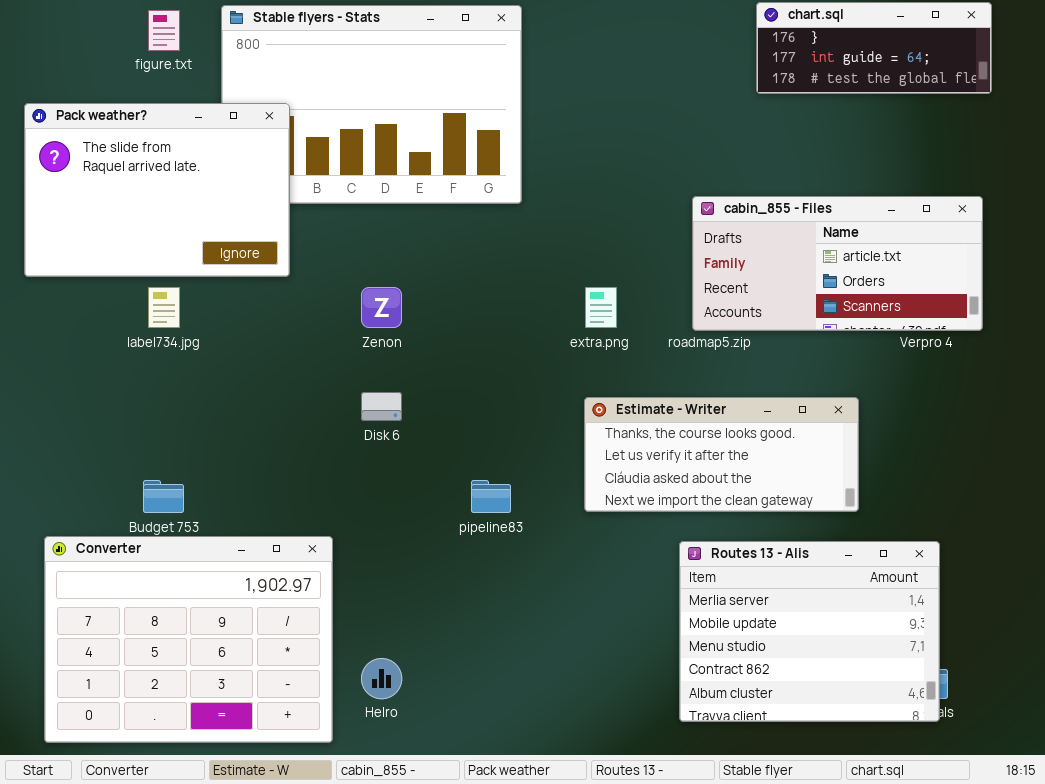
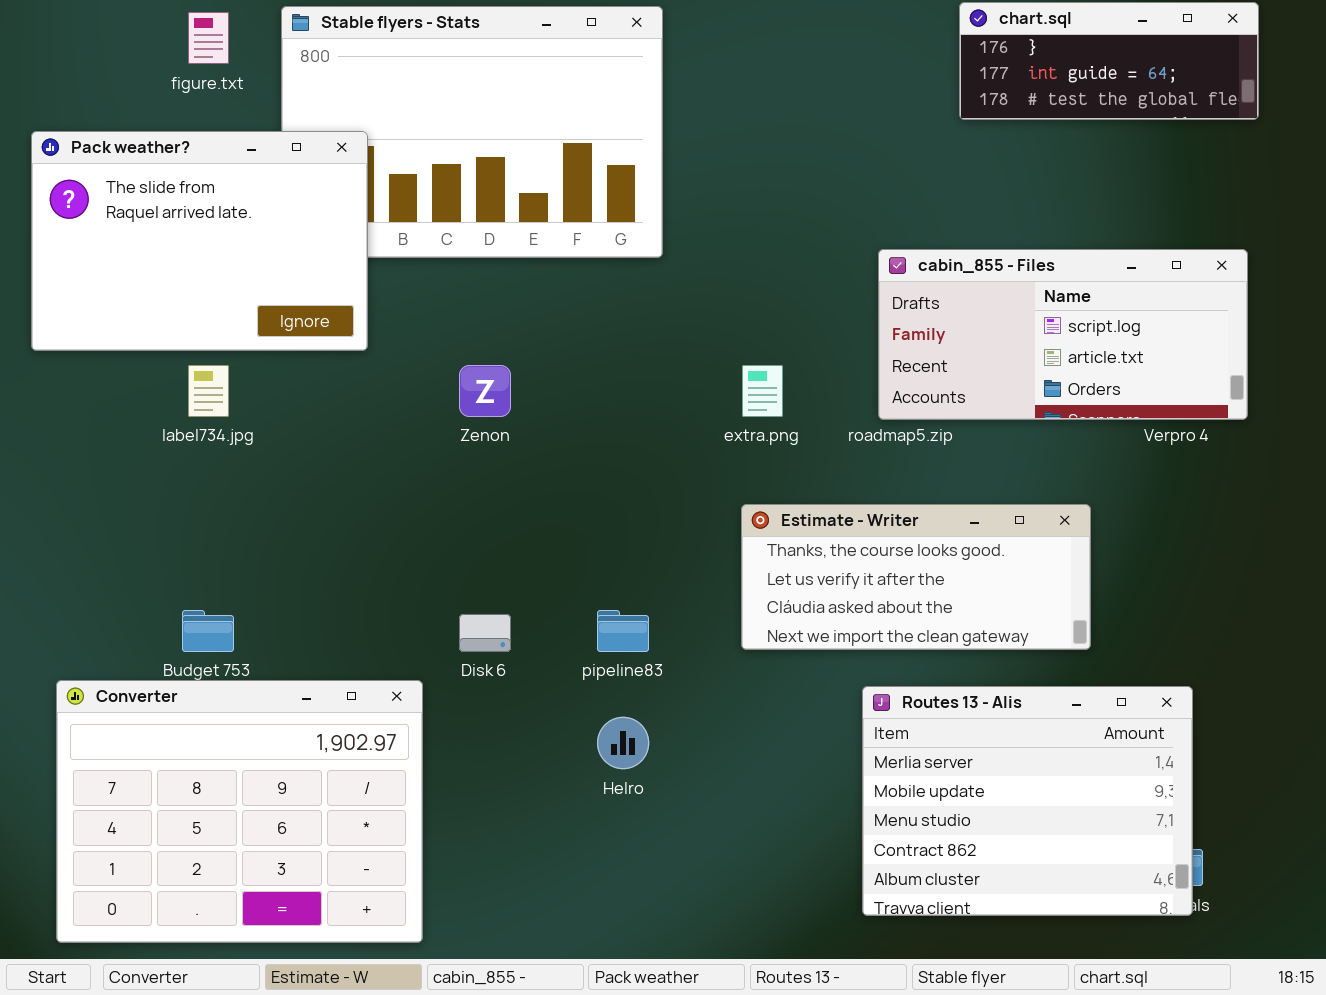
cabin_855 - Files: [692,196,983,331] -> [878,249,1248,420], scrolled up 1 row
Disk 6: [361,392,402,421] -> [459,614,511,652], moved
Helro: [361,658,402,699] -> [597,717,649,769], moved

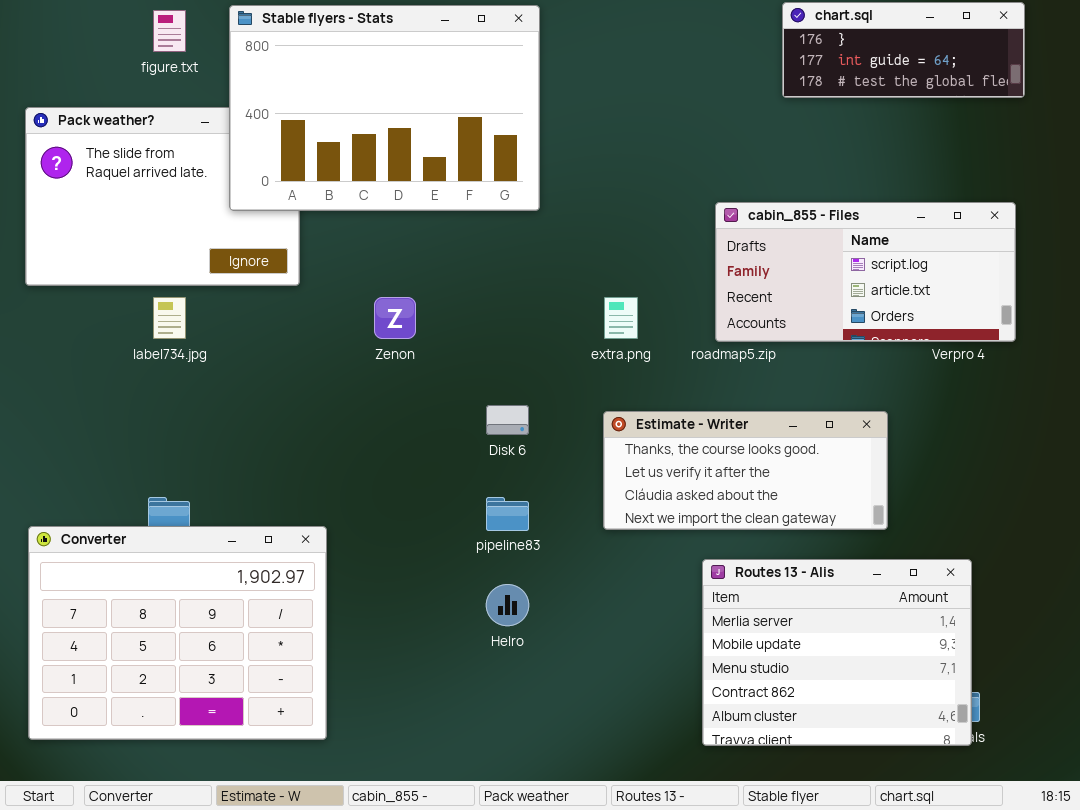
Stable flyers - Stats: [281,6,663,258] -> [229,5,540,211], raised
Disk 6: [459,614,511,652] -> [486,405,529,435], moved
Converter: [56,680,423,943] -> [28,526,327,740], moved

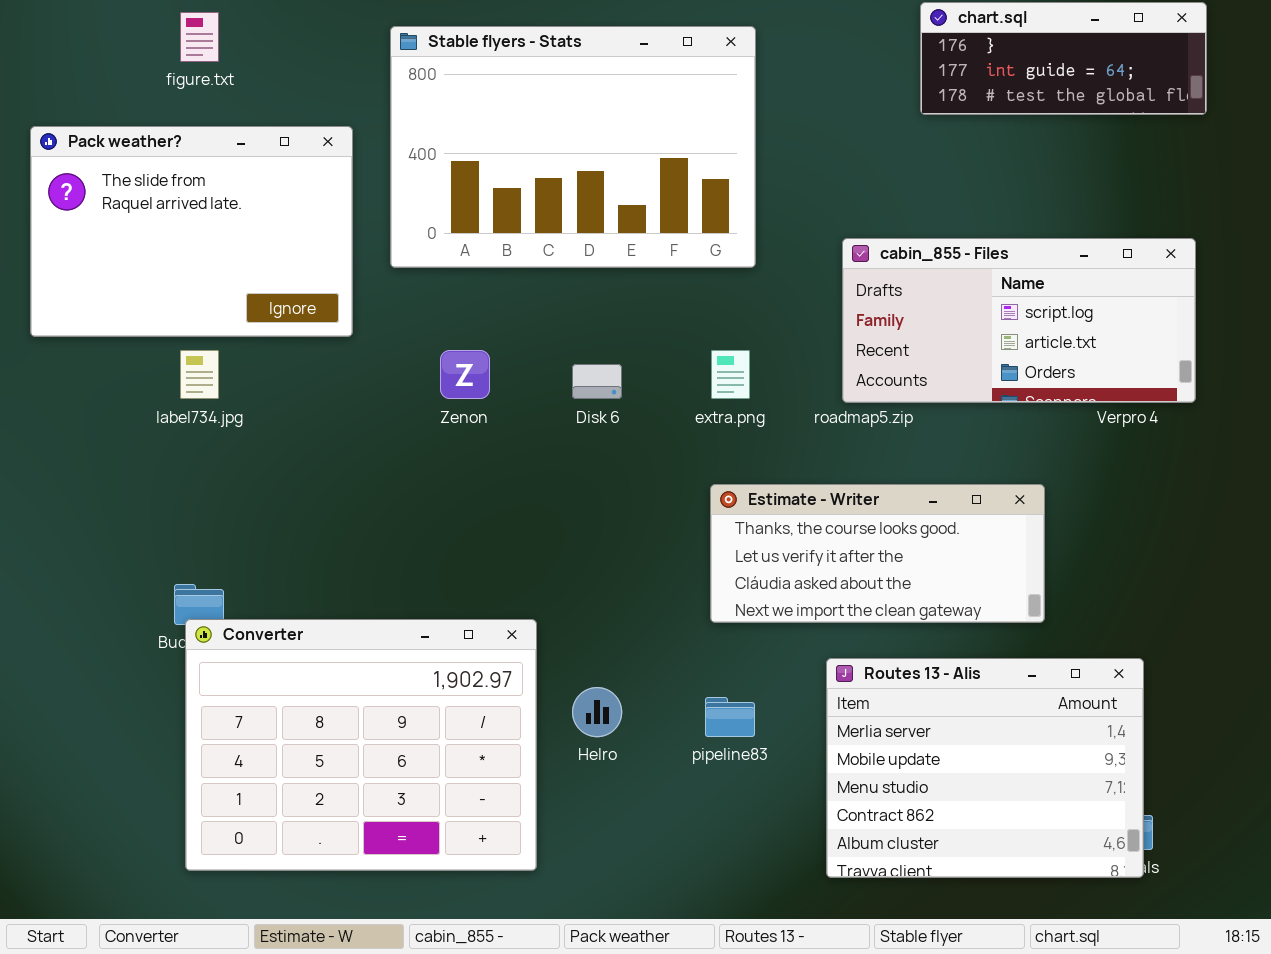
Stable flyers - Stats: [229,5,540,211] -> [390,26,756,268], moved
Disk 6: [486,405,529,435] -> [572,364,622,399], moved
pipeline83: [486,497,529,531] -> [705,697,755,737], moved
Converter: [28,526,327,740] -> [185,619,537,871], moved

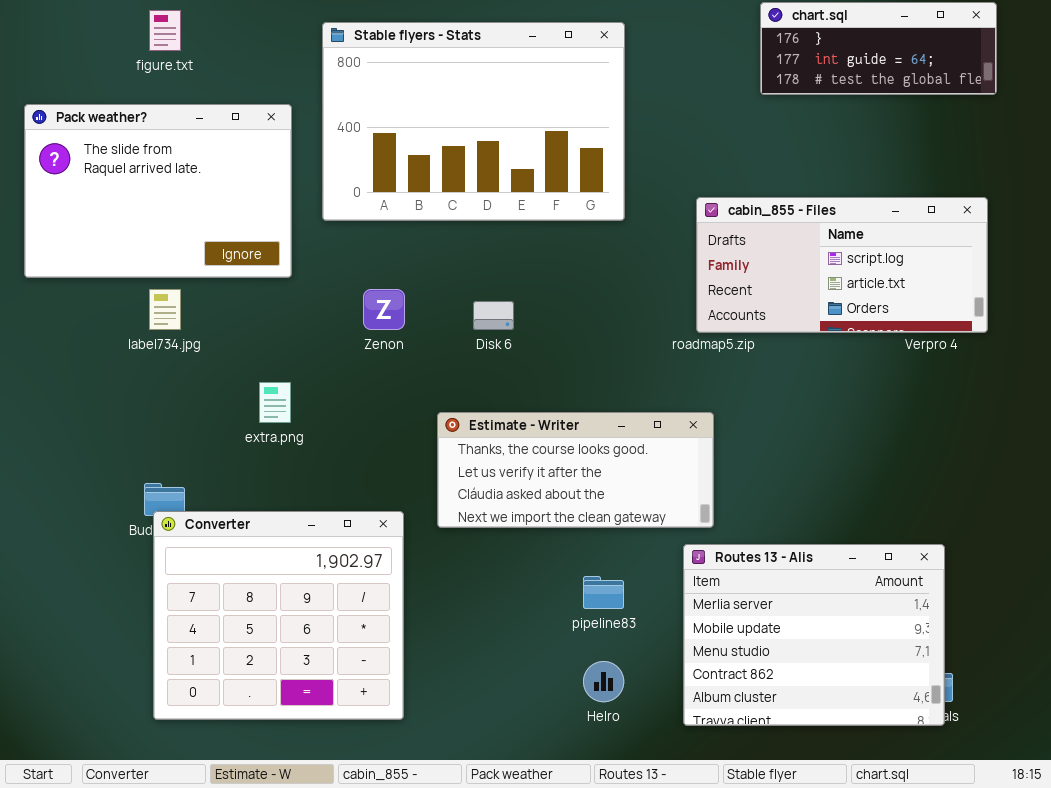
extra.png: [711,350,750,399] -> [259,382,291,423], moved
Estimate - Writer: [710,484,1045,623] -> [437,412,714,528], moved
Converter: [185,619,537,871] -> [153,511,404,720], resized
Helro: [572,687,622,737] -> [583,661,624,702], moved

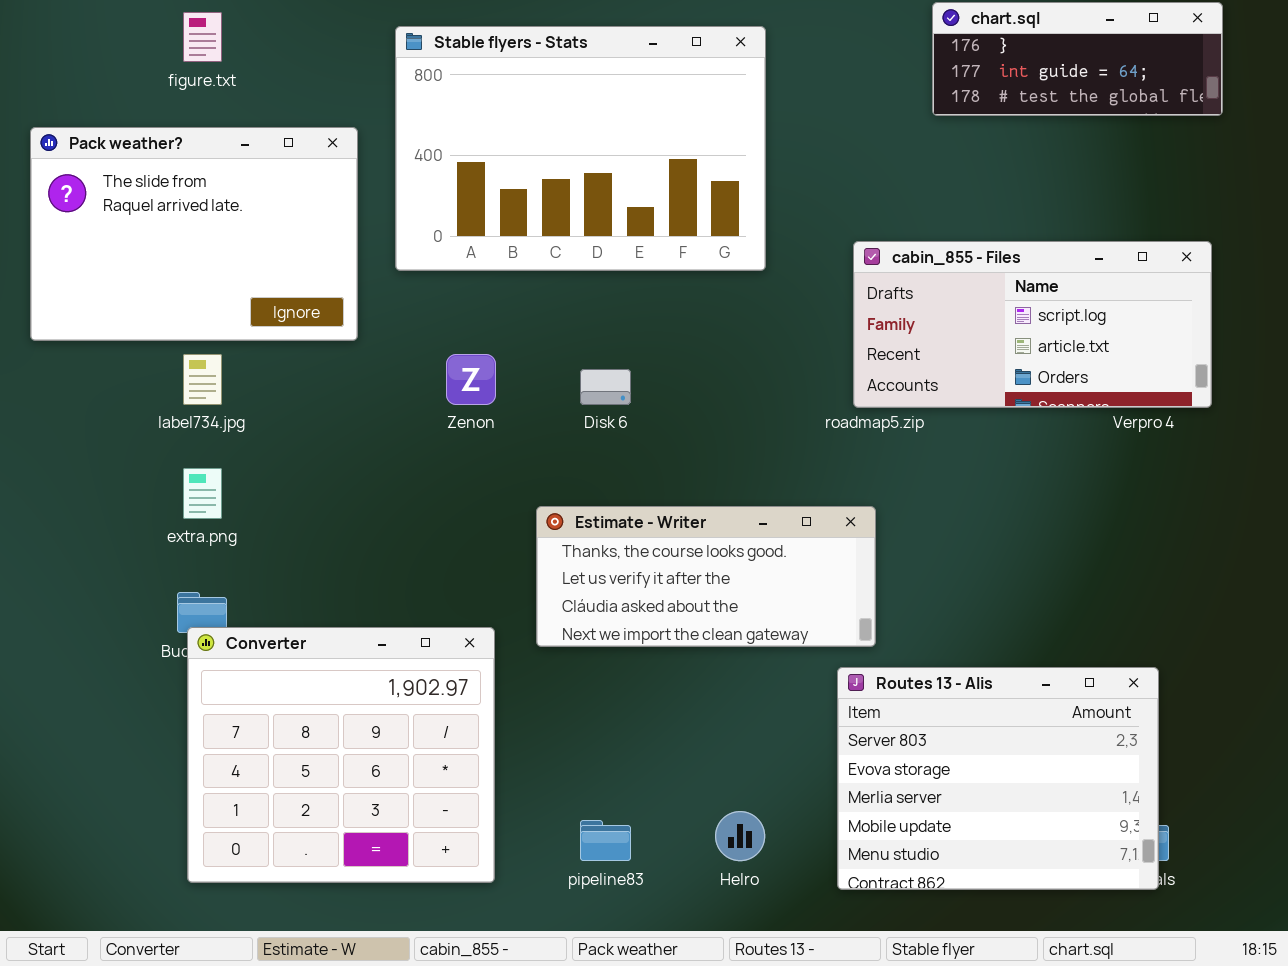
extra.png: [259,382,291,423] -> [183,468,222,519], moved
Routes 13 - Alis: [683,544,945,726] -> [837,667,1159,890], scrolled up 2 rows
pipeline83: [583,576,624,609] -> [580,820,631,861], moved

